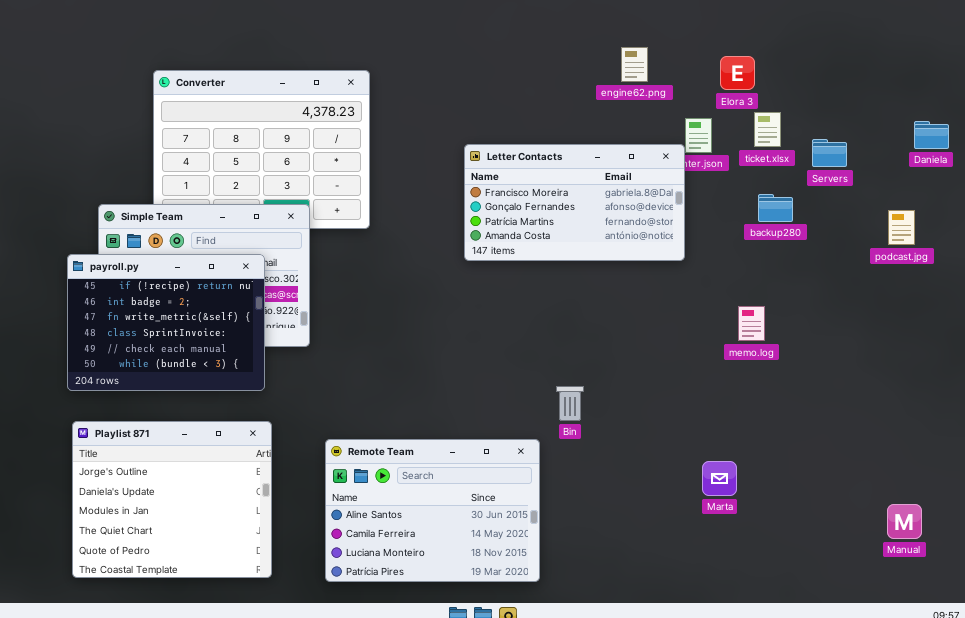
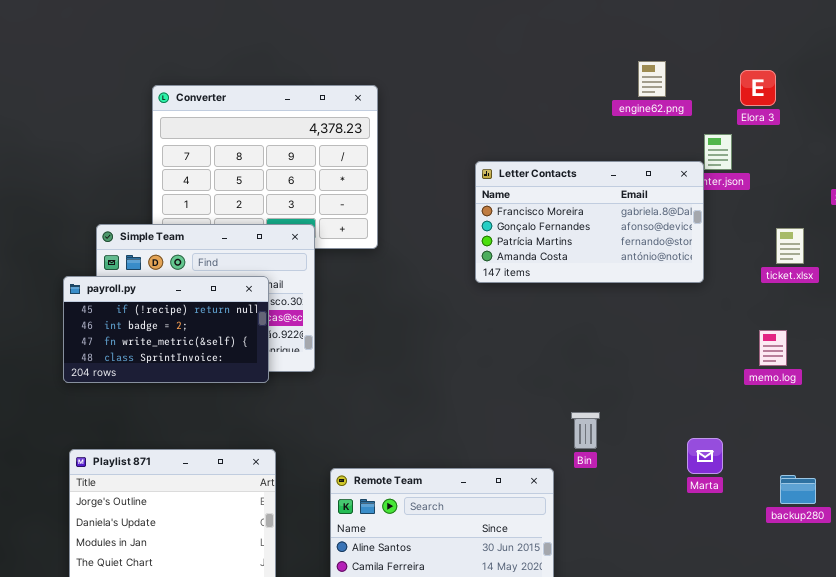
ticket.xlsx: [754,112,781,147] -> [776,228,804,264], moved
backup280: [758,194,793,222] -> [780,475,816,504], moved
payroll.py: [67,254,265,391] -> [63,276,269,383], resized
Marta: [702,461,737,496] -> [687,438,723,474], moved

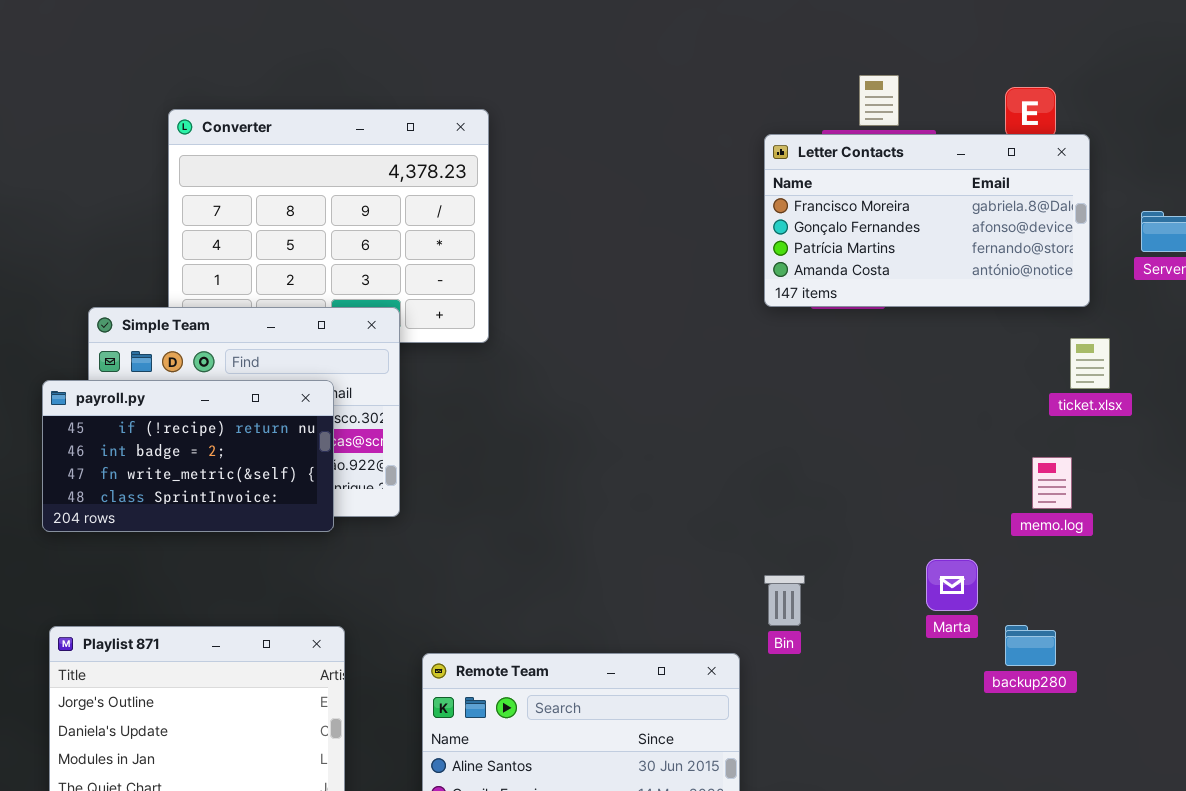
Letter Contacts: [475,161,704,283] -> [764,134,1090,307], moved
ticket.xlsx: [776,228,804,264] -> [1070,338,1110,389], moved
Marta: [687,438,723,474] -> [926,559,978,611], moved
backup280: [780,475,816,504] -> [1005,625,1056,666], moved

